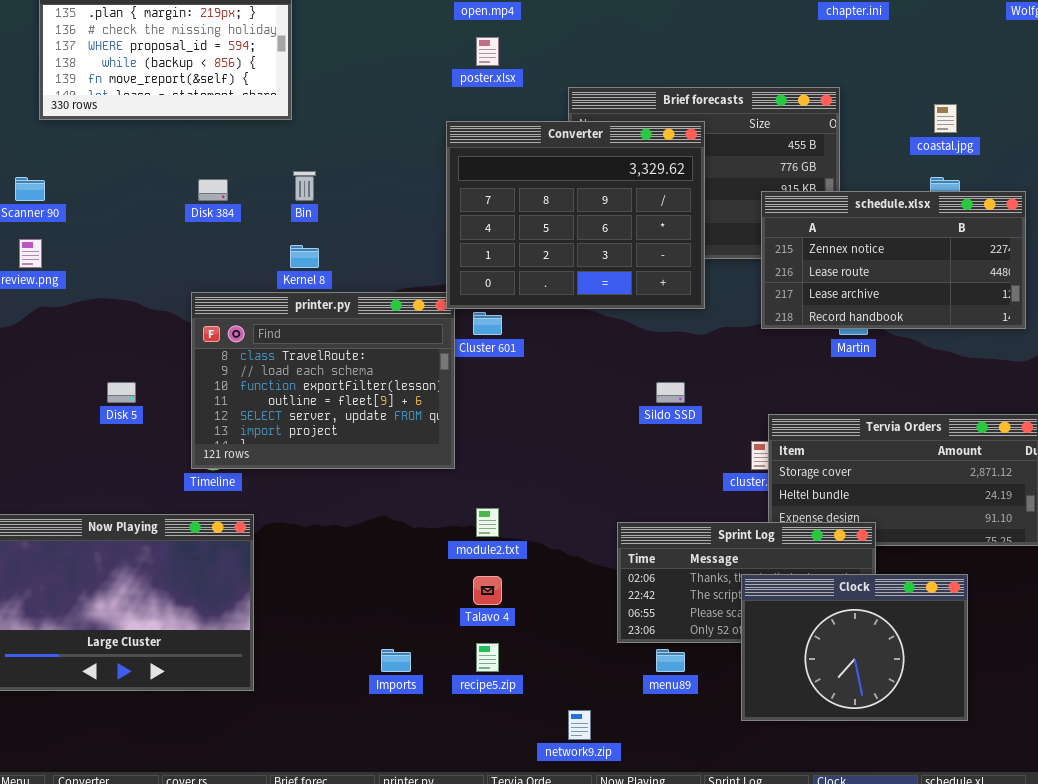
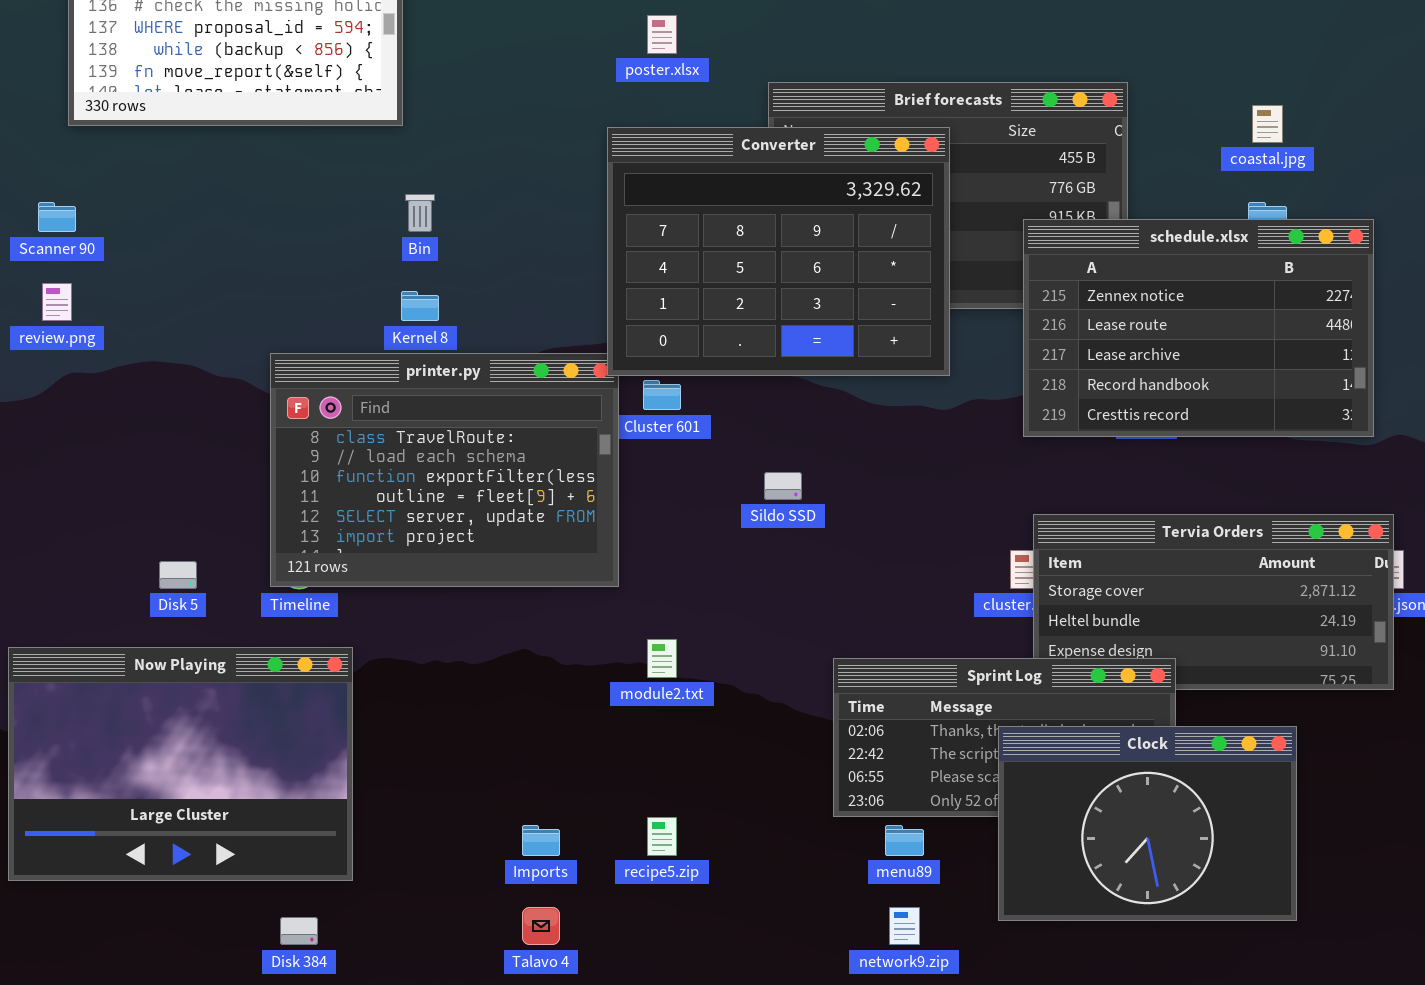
Disk 384: [198,179,228,201] -> [280,917,318,945], moved
schedule.xlsx: [761,191,1026,329] -> [1023,219,1374,437], resized
Disk 5: [107,382,136,403] -> [159,561,197,589], moved
Sildo SSD: [656,382,685,403] -> [764,472,802,500], moved
Talavo 4: [473,576,502,605] -> [522,907,560,945], moved
network9.zip: [568,710,591,740] -> [889,907,920,945], moved

